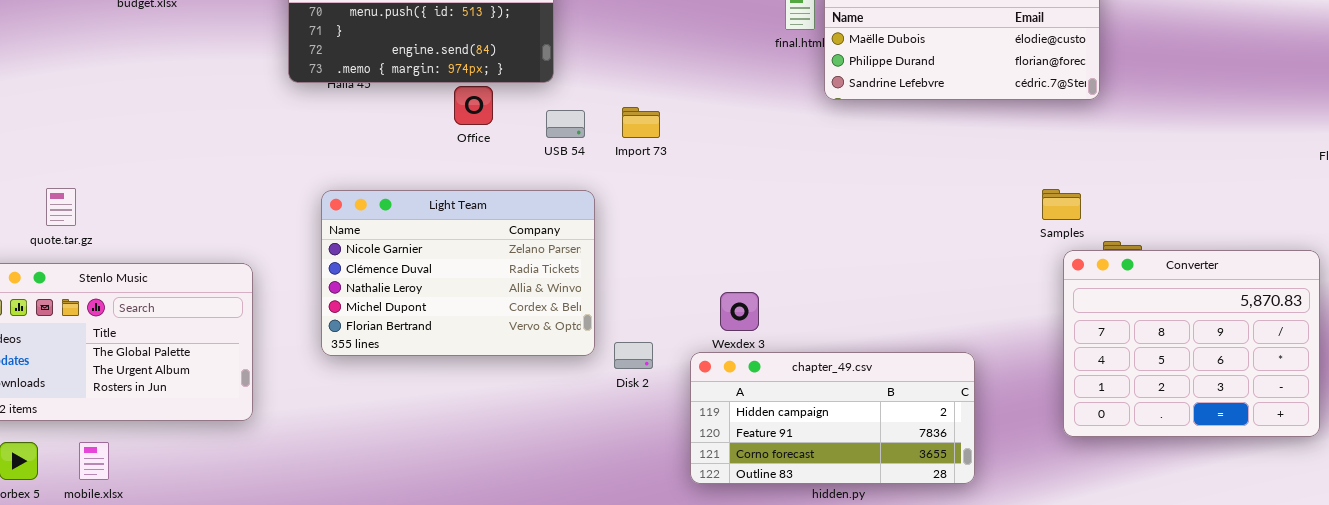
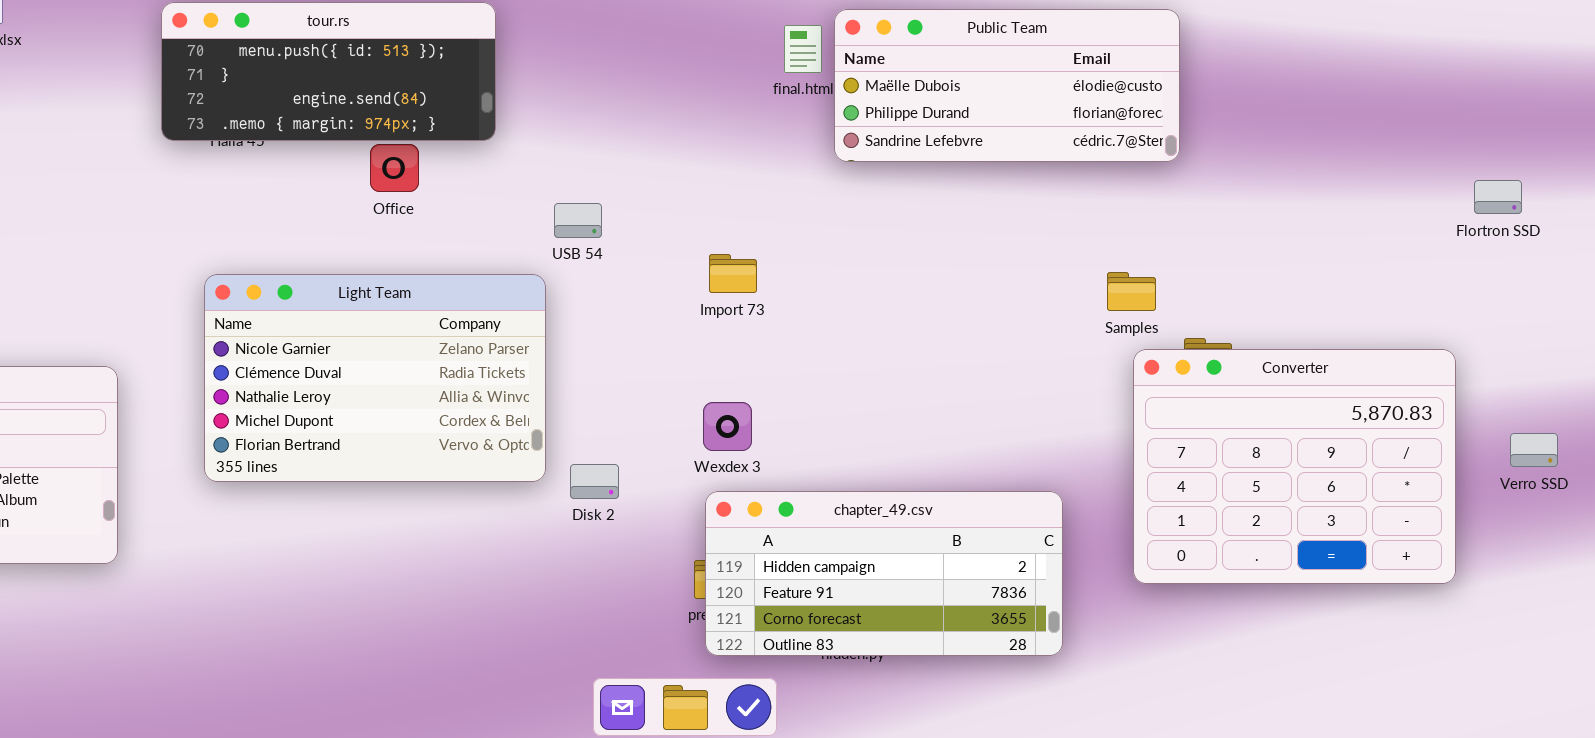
Import 73: [622,107,660,138] -> [709,254,757,293], moved
USB 54: [546,110,585,138] -> [554,203,602,238], moved
chapter_49.csv: [690,352,975,484] -> [705,491,1063,656], moved

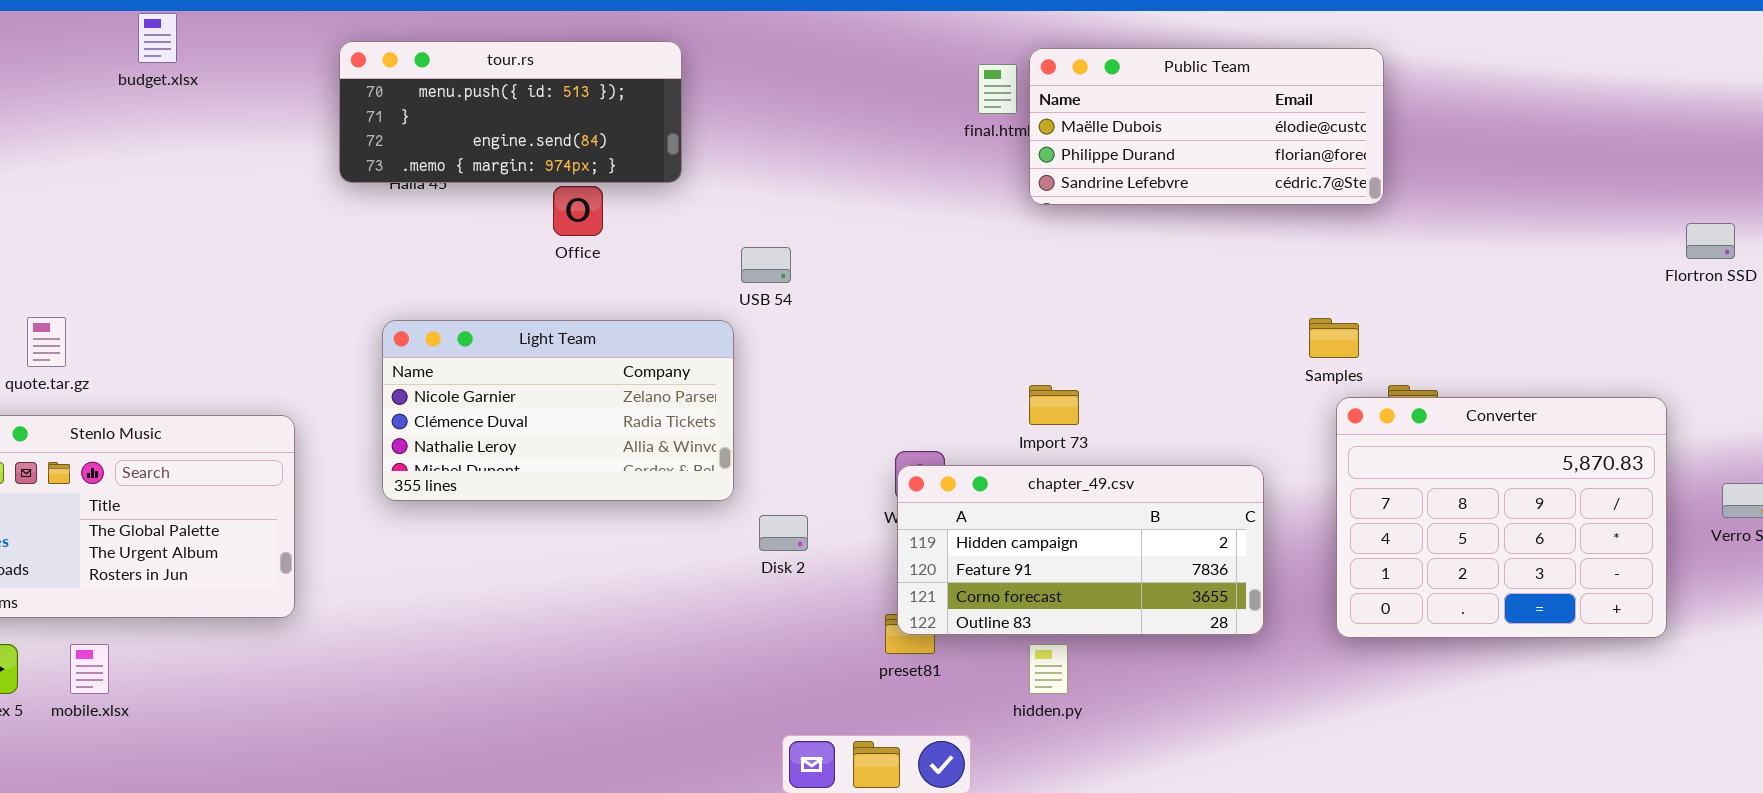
Import 73: [709,254,757,293] -> [1029,385,1079,425], moved
Light Team: [204,274,546,482] -> [382,320,734,501], resized
chapter_49.csv: [705,491,1063,656] -> [897,465,1264,635], moved

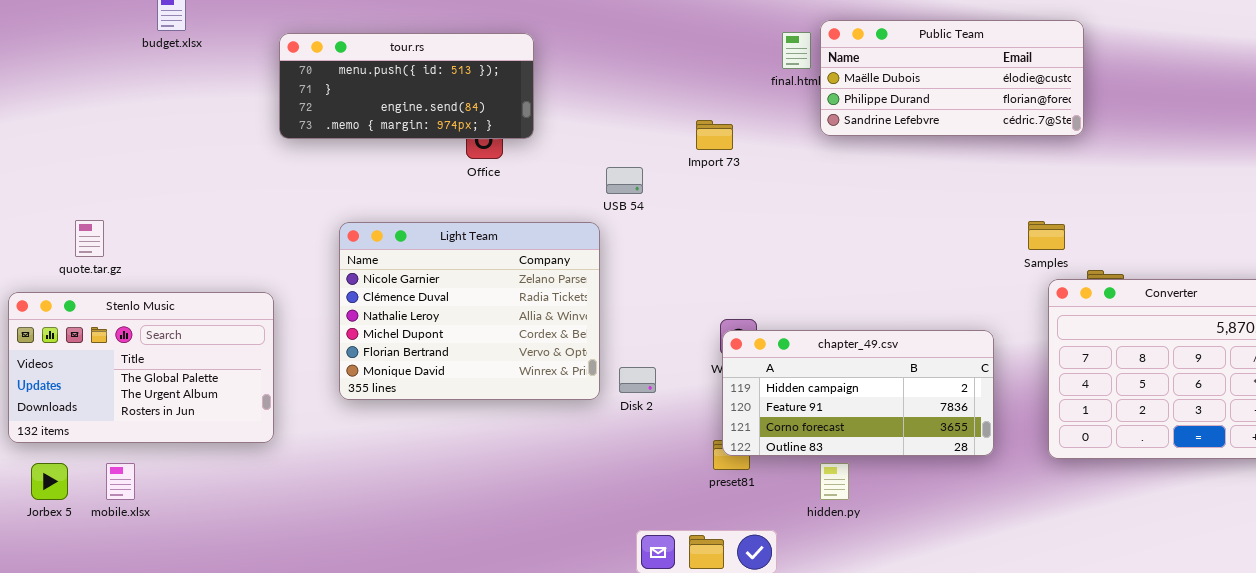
tour.rs: [339,41,682,183] -> [279,33,534,139], moved
Light Team: [382,320,734,501] -> [339,222,600,400], resized
Import 73: [1029,385,1079,425] -> [696,120,733,150], moved

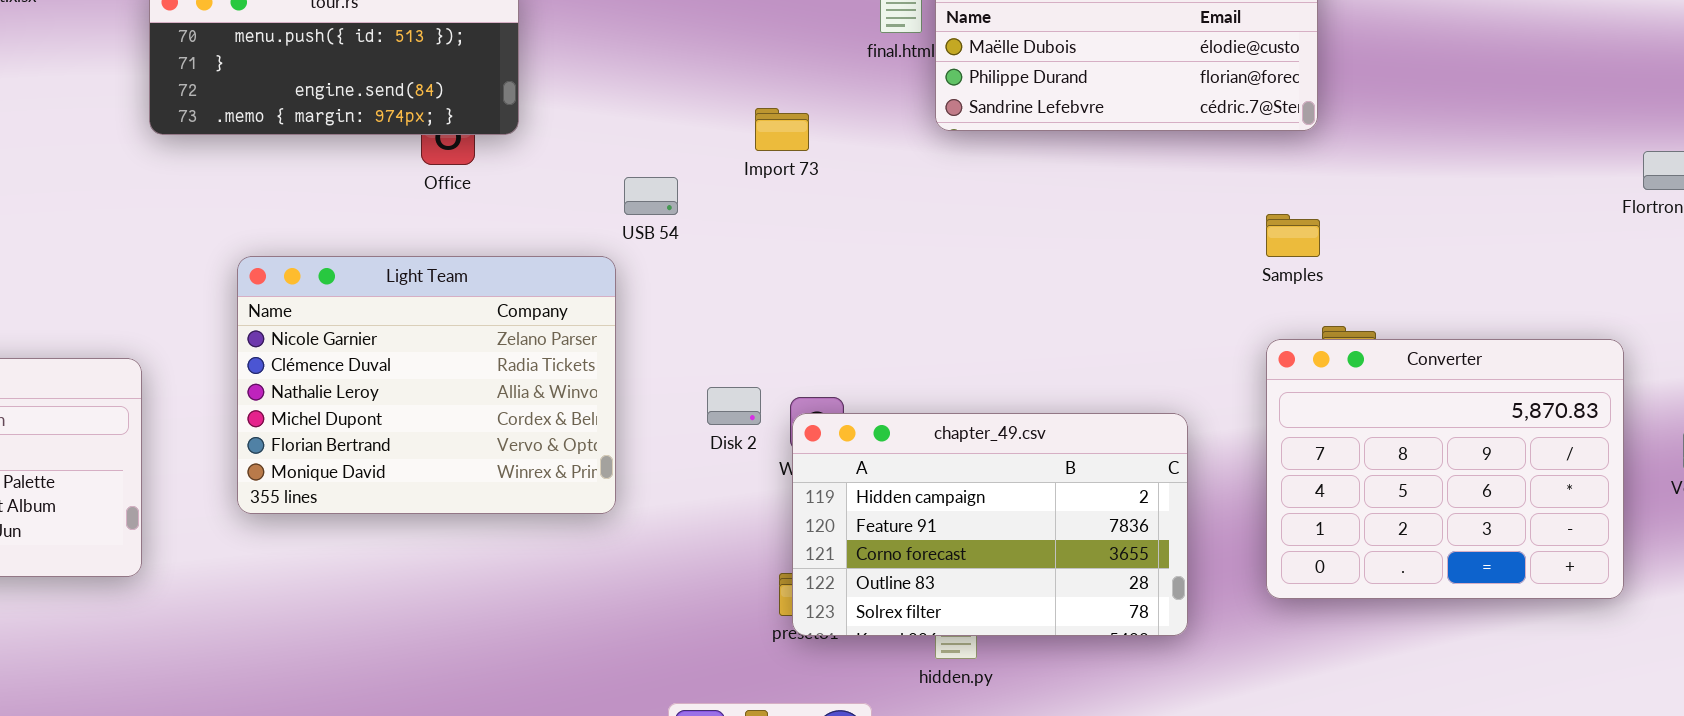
Samples: [1028,221,1065,250] -> [1266,214,1320,257], moved
chapter_49.csv: [722,330,994,456] -> [792,413,1188,636], resized
Disk 2: [619,367,656,393] -> [707,387,761,425], moved

